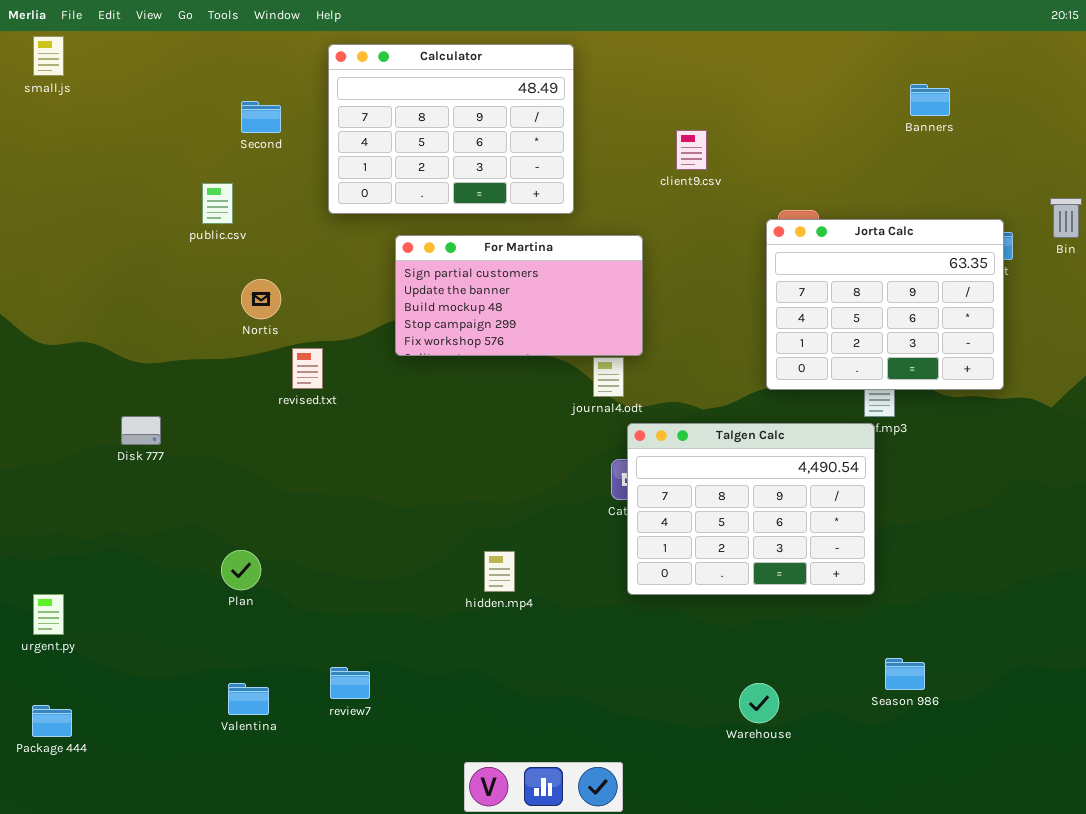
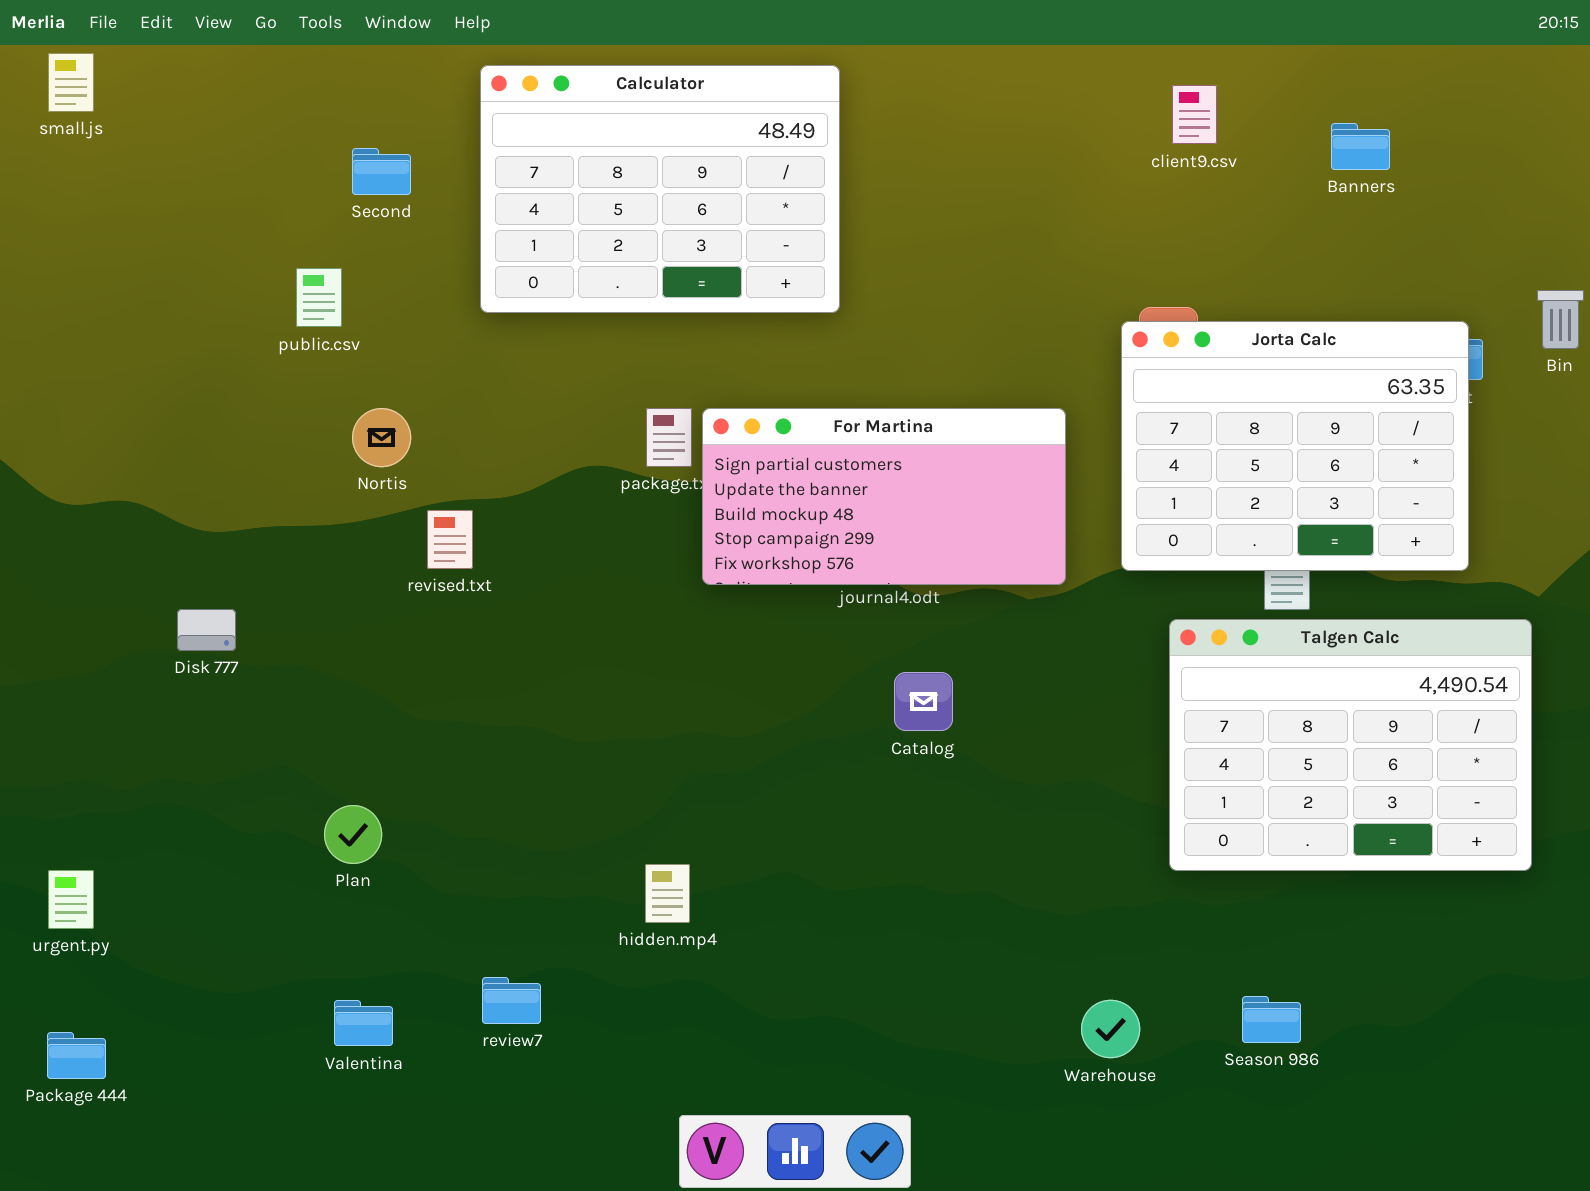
client9.csv: [676,130,707,170] -> [1172,85,1217,144], moved
For Martina: [395,235,643,356] -> [702,408,1066,585], moved
Talgen Calc: [627,423,875,595] -> [1169,619,1532,871], moved
hidden.mp4: [484,551,515,592] -> [645,864,690,923], moved
Season 986: [885,658,925,690] -> [1242,996,1301,1043], moved

